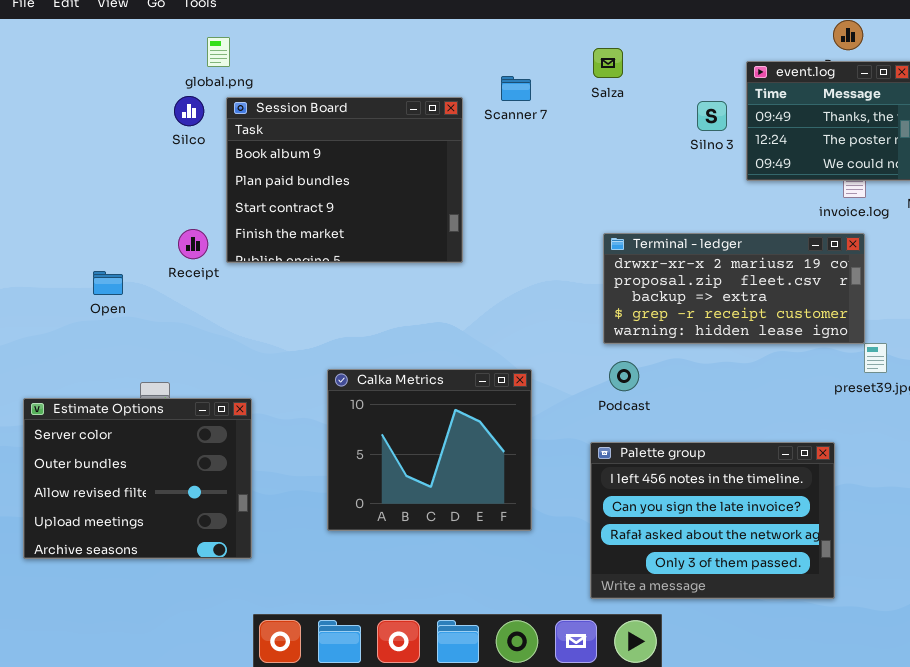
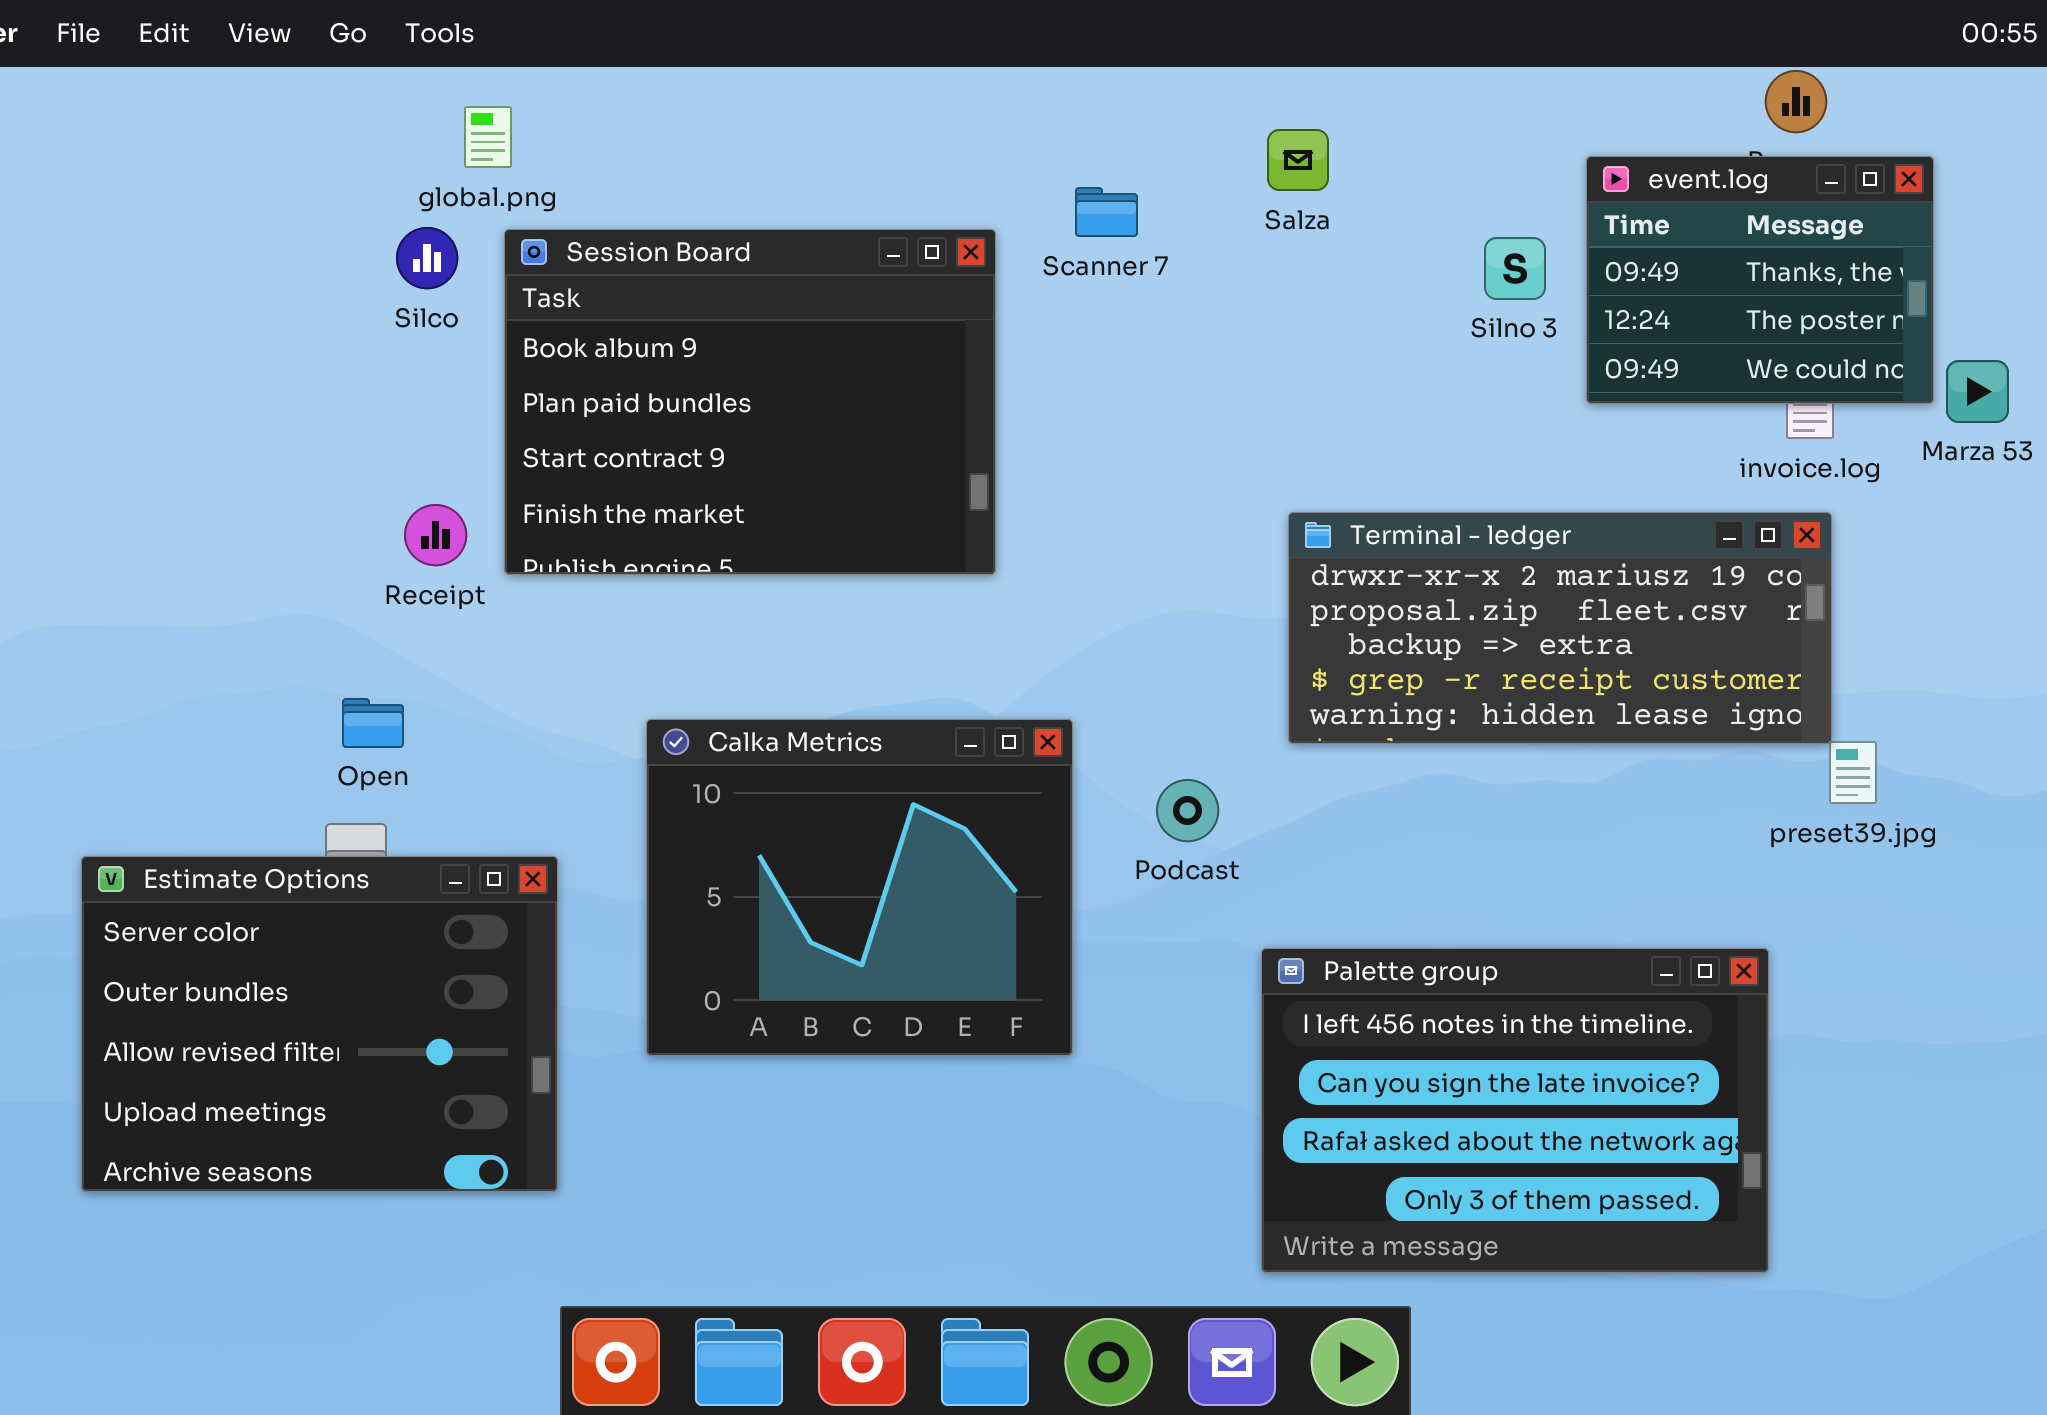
Open: [93,271,123,295] -> [342,698,404,748], moved
Podcast: [609,361,639,391] -> [1156,779,1219,842], moved
Calka Metrics: [327,369,532,531] -> [646,719,1073,1056], moved

